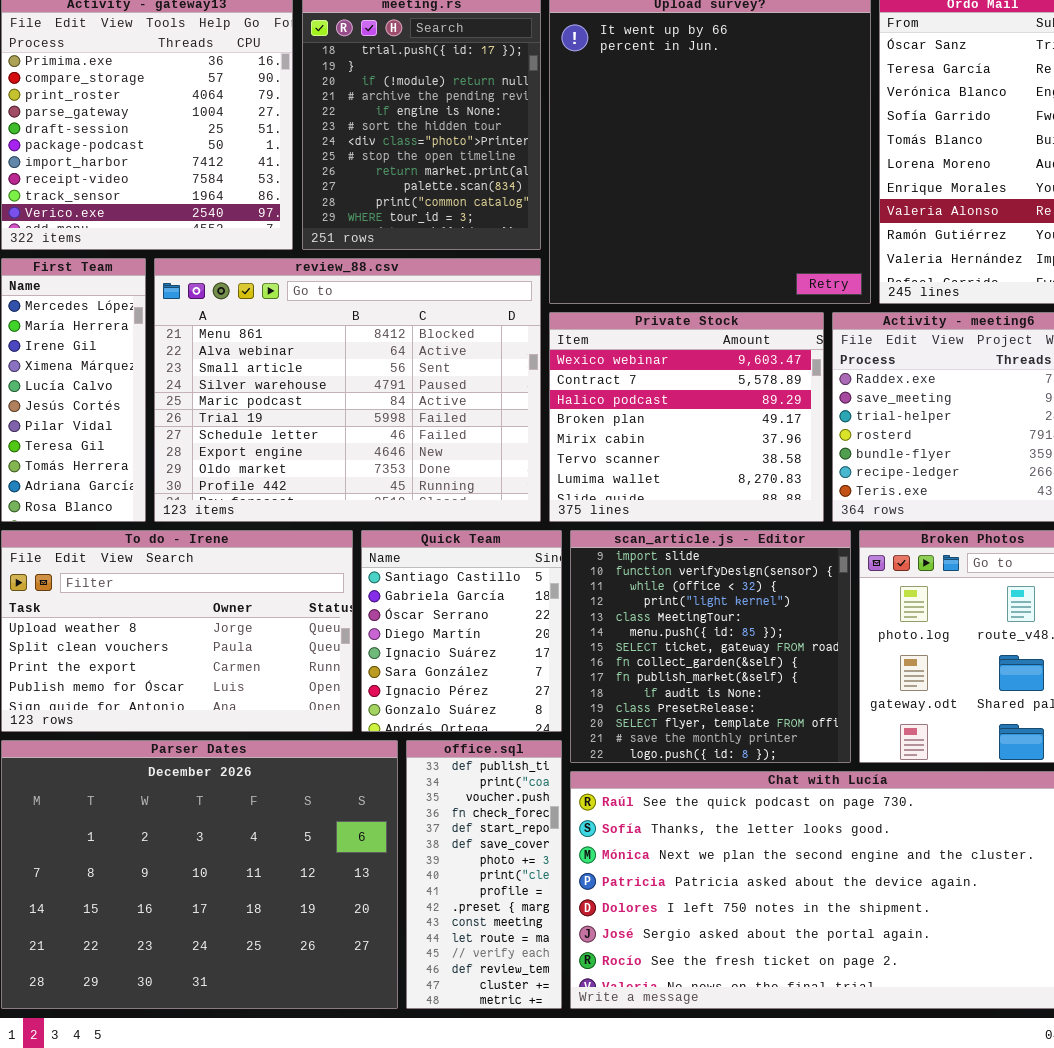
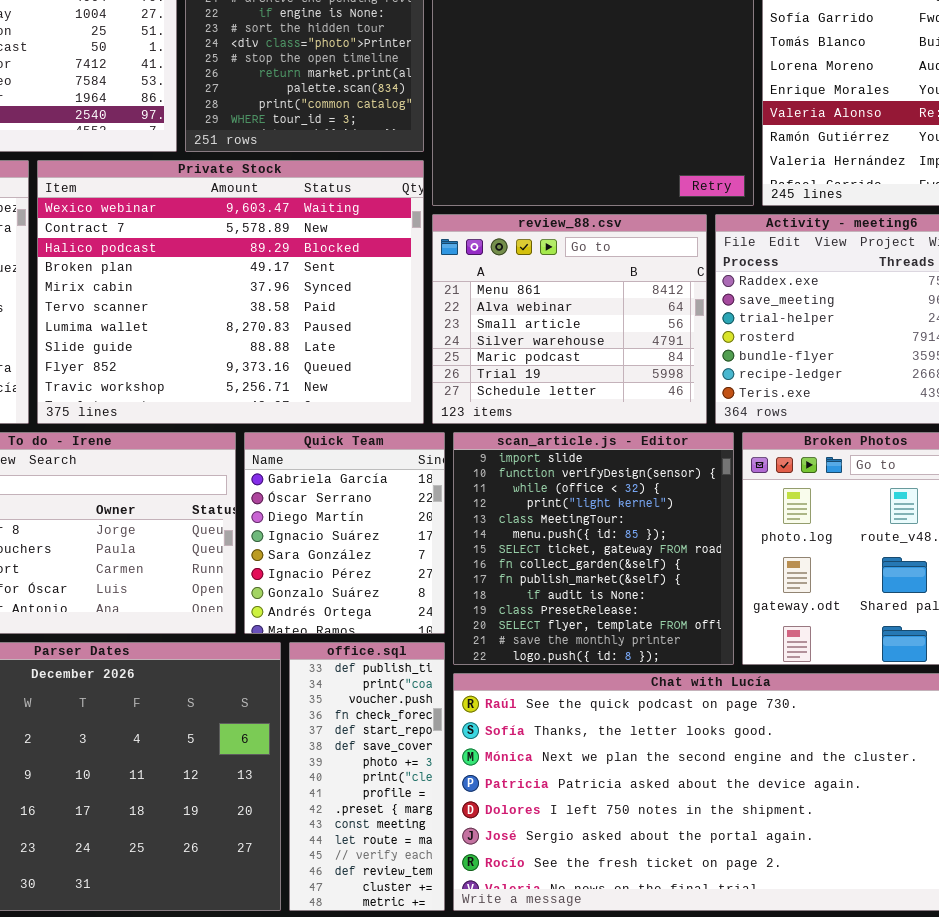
review_88.csv: [154,258,541,522] -> [432,214,707,424], moved, resized
Private Stock: [549,312,824,522] -> [37,160,424,424], moved, resized
Quick Team: [361,530,562,732] -> [244,432,445,634], scrolled down 1 row

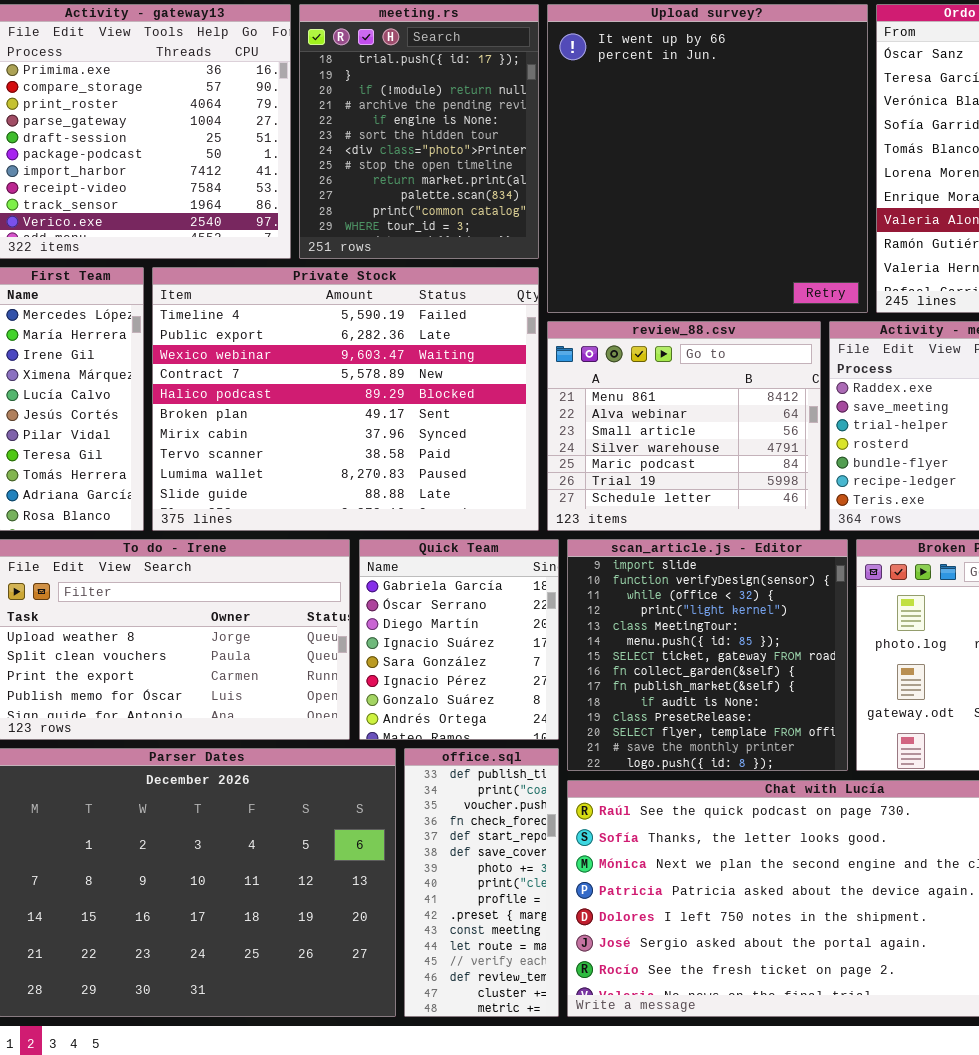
Private Stock: [37,160,424,424] -> [152,267,539,531], scrolled up 2 rows

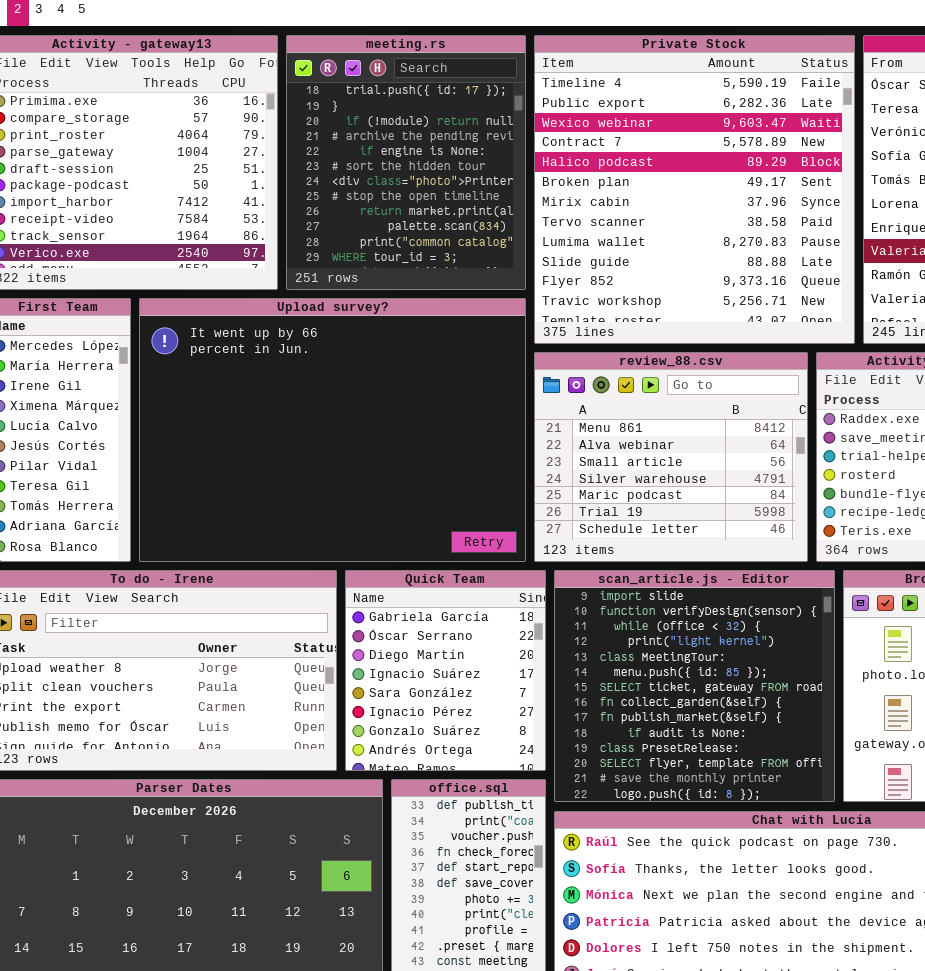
Upload survey?: [547,4,868,313] -> [139,298,526,562], moved, resized
Private Stock: [152,267,539,531] -> [534,35,855,344], moved, resized

